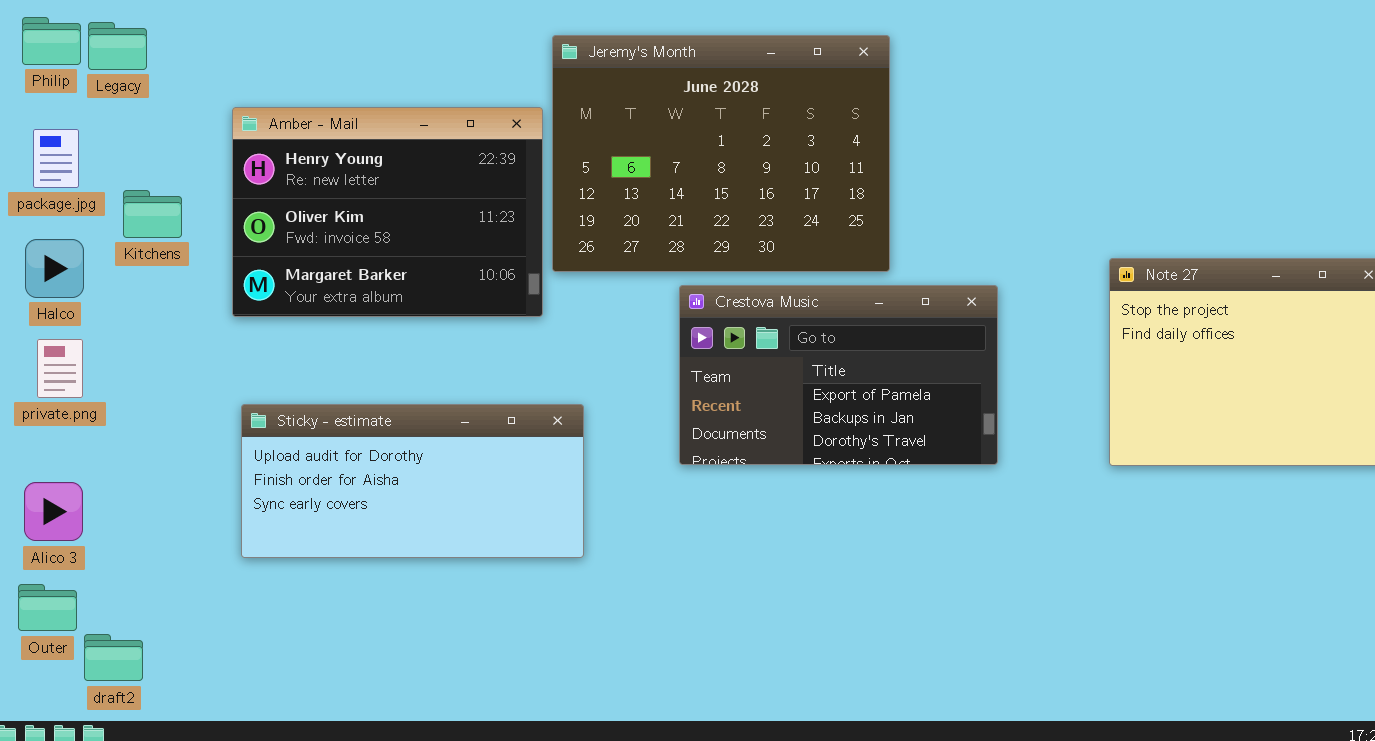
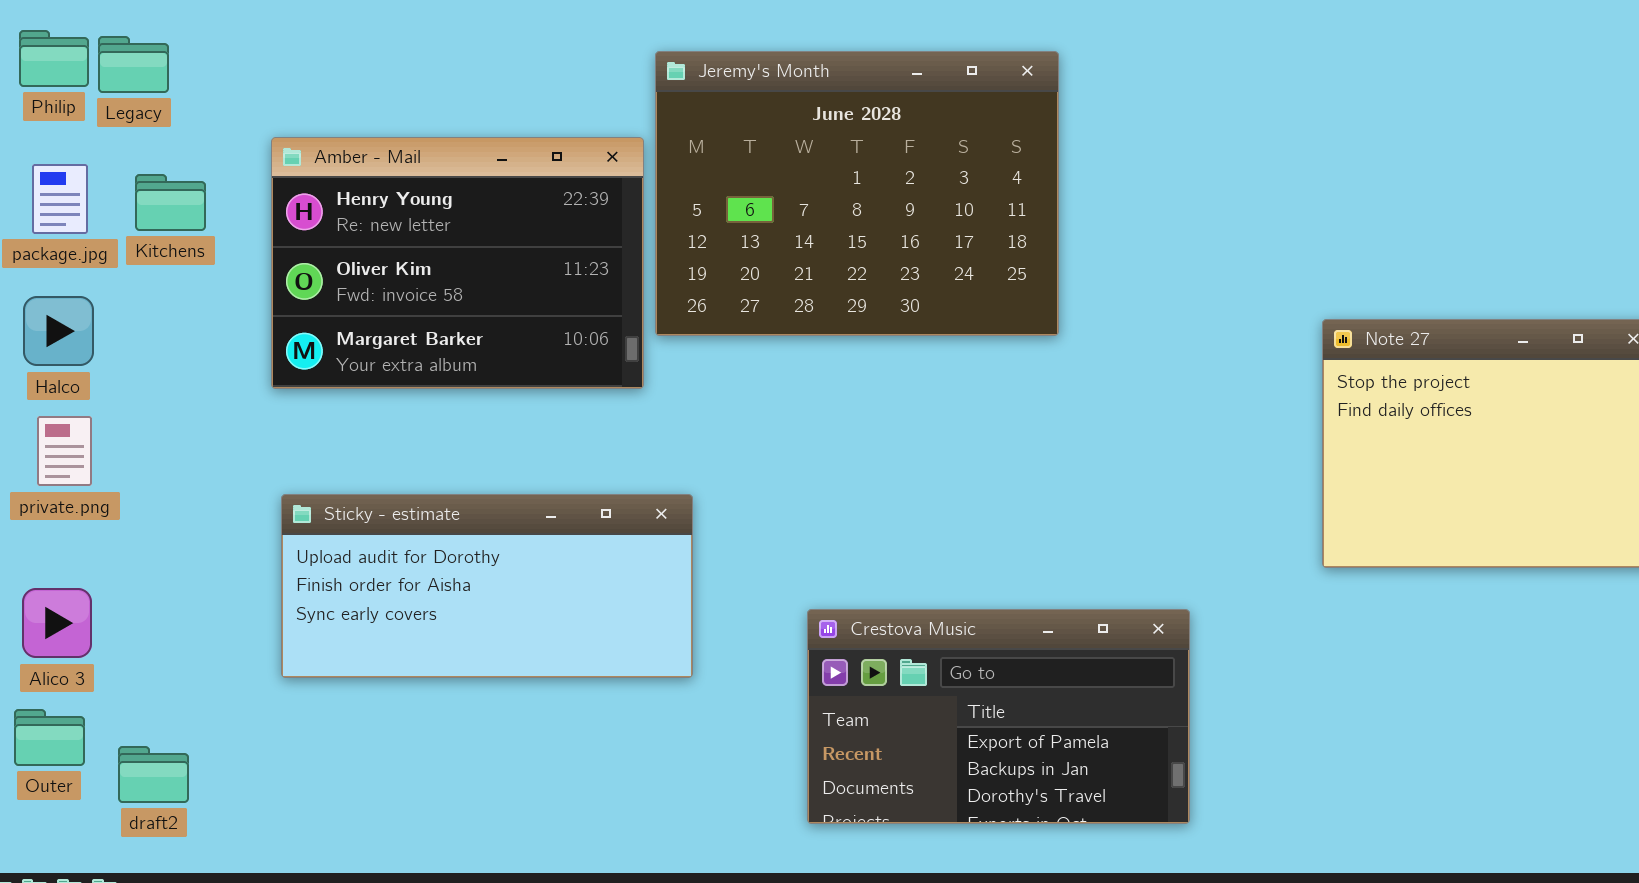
Kitchens: [123,190,182,238] -> [135,174,206,231], moved
Crestova Music: [679,285,998,465] -> [807,609,1190,824], moved
draft2: [84,634,143,681] -> [118,746,189,803], moved

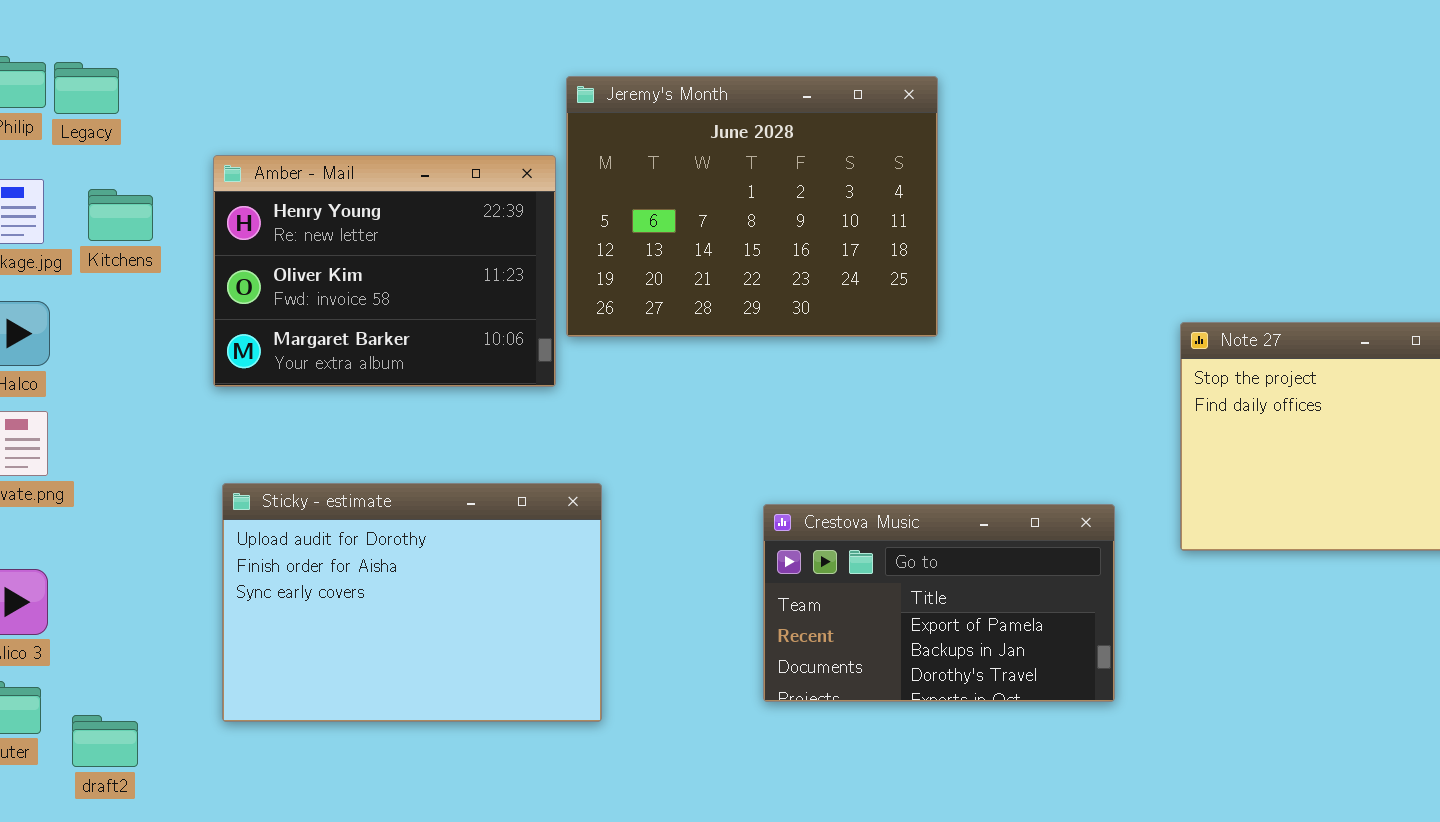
Sticky - estimate: [281,494,693,678] -> [222,483,602,722], resized
Crestova Music: [807,609,1190,824] -> [763,504,1115,702], moved

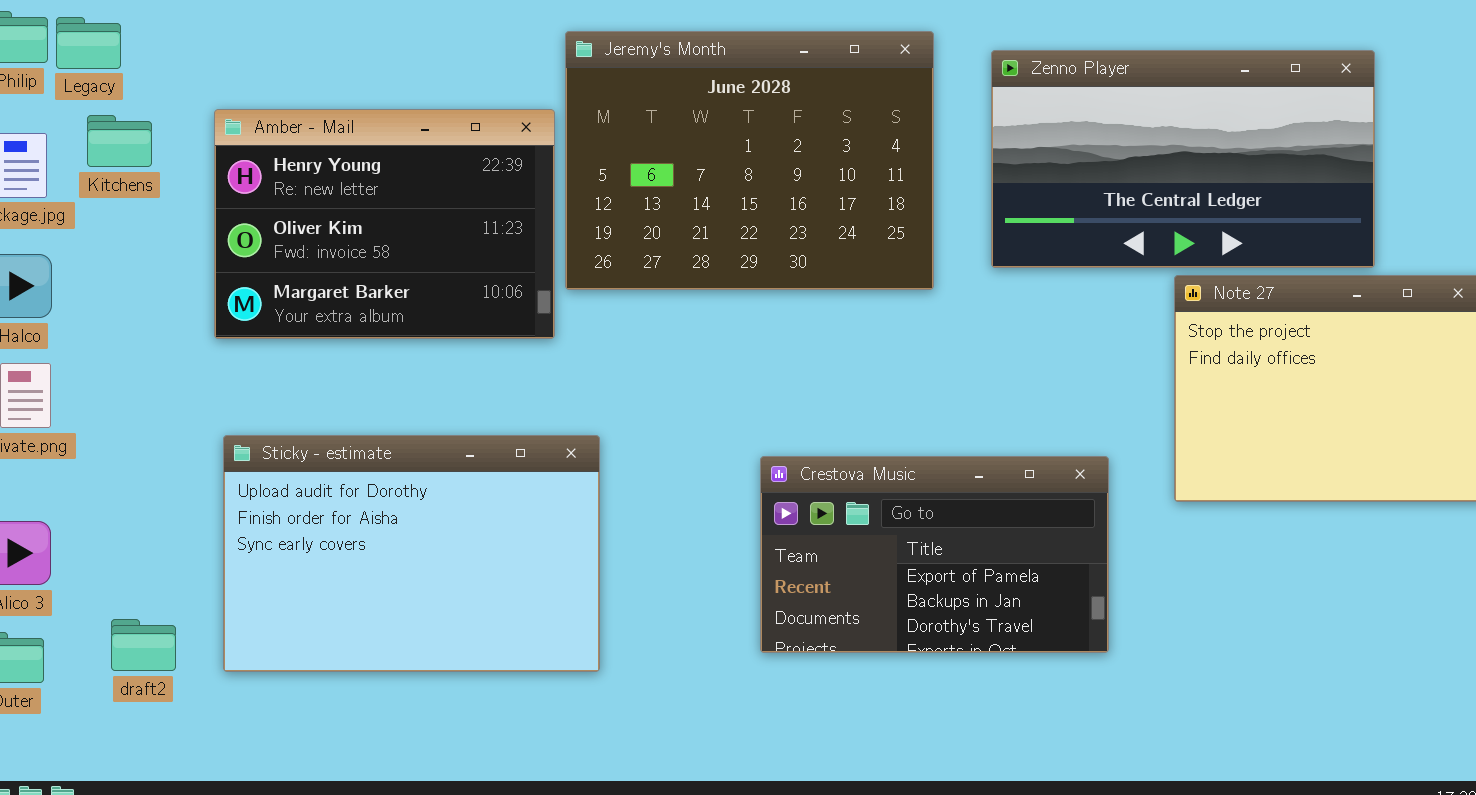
Zenno Player: none -> [991,50,1375,268], opened
Kitchens: [88,189,153,241] -> [87,115,152,167], moved
draft2: [72,715,138,767] -> [111,619,176,671], moved

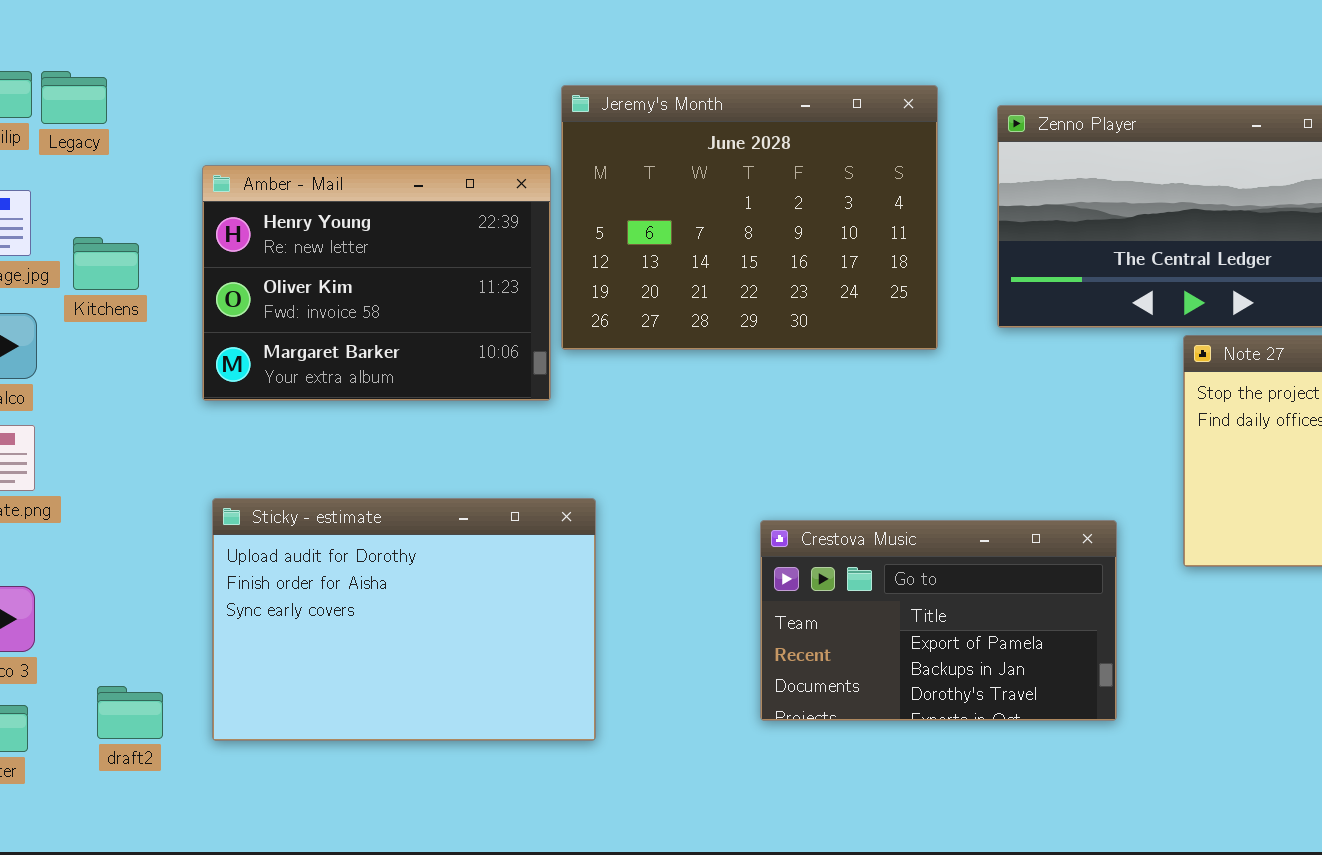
Kitchens: [87,115,152,167] -> [73,237,139,290], moved

